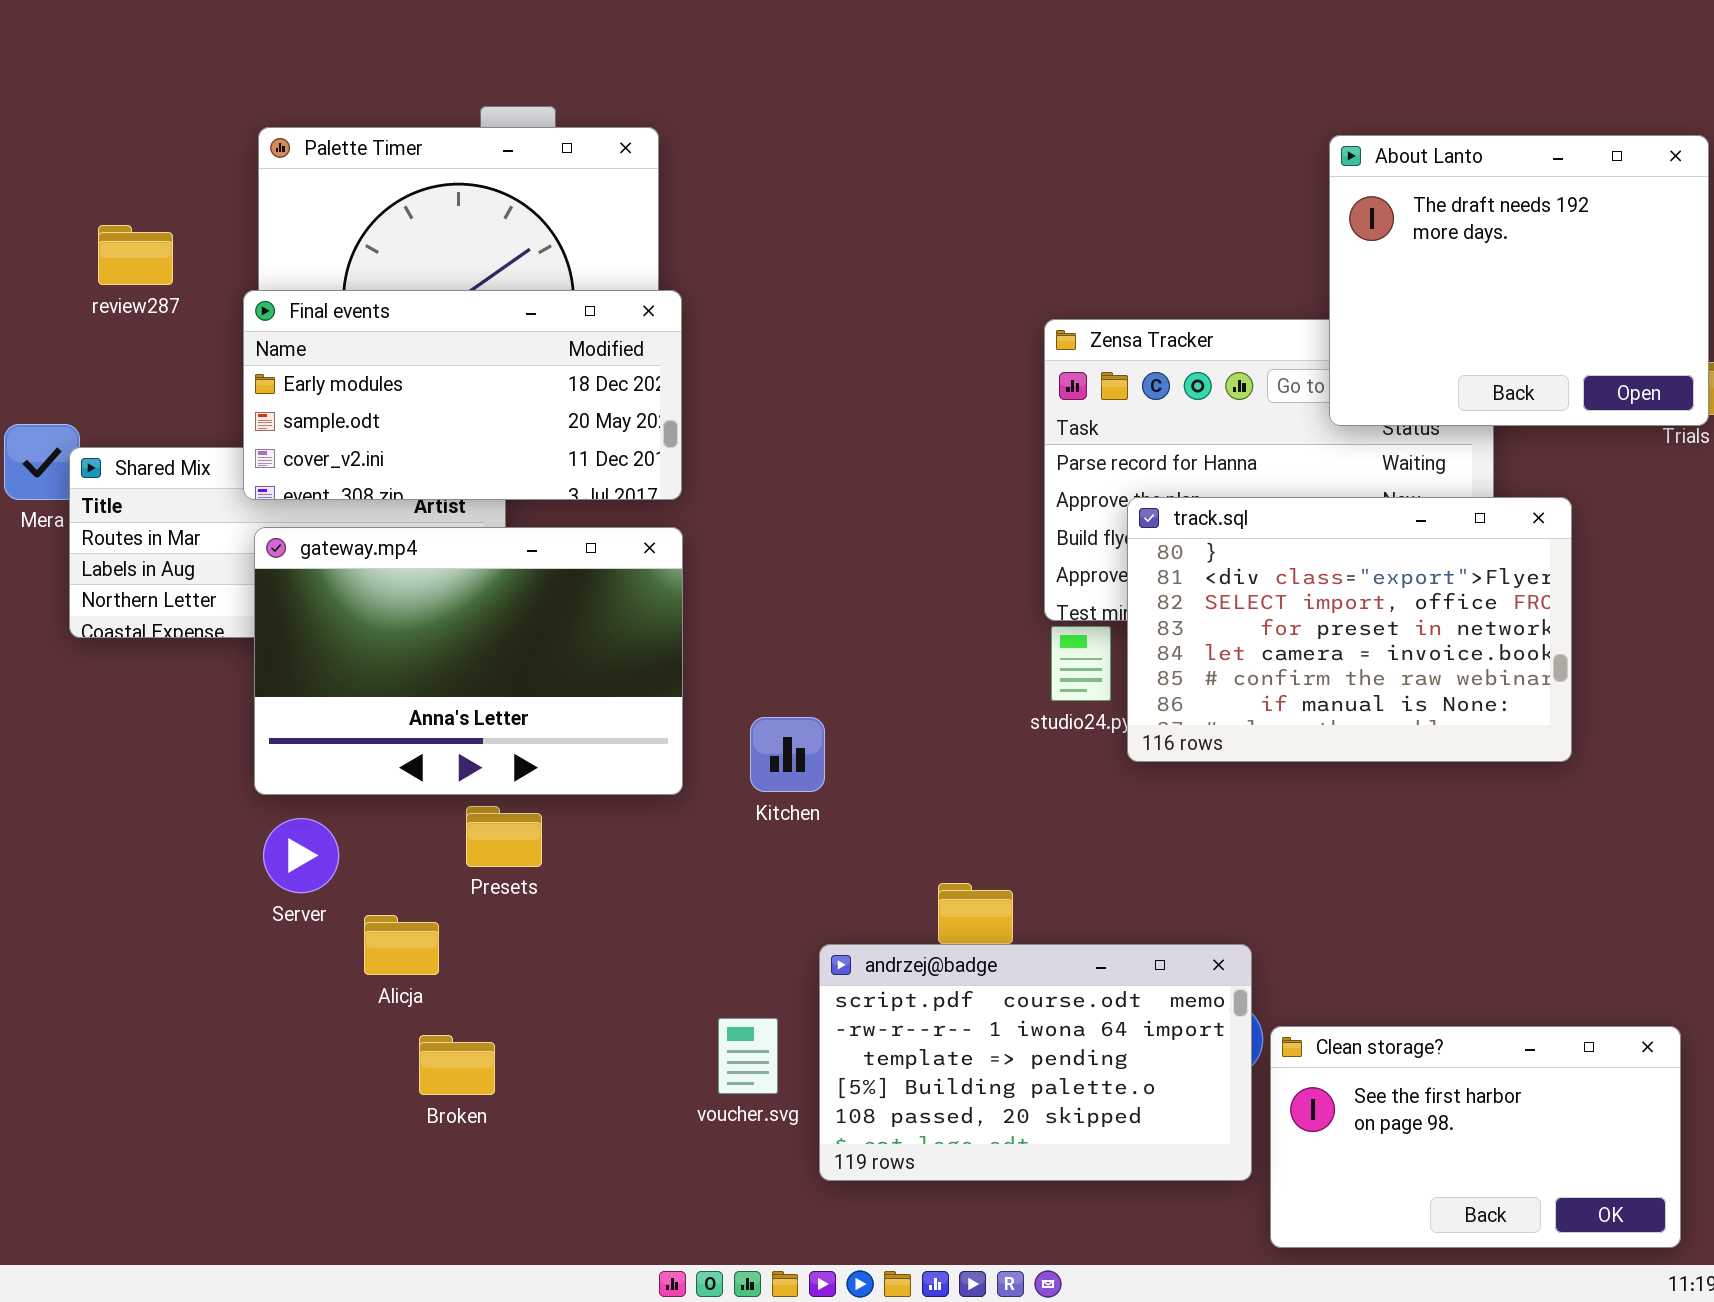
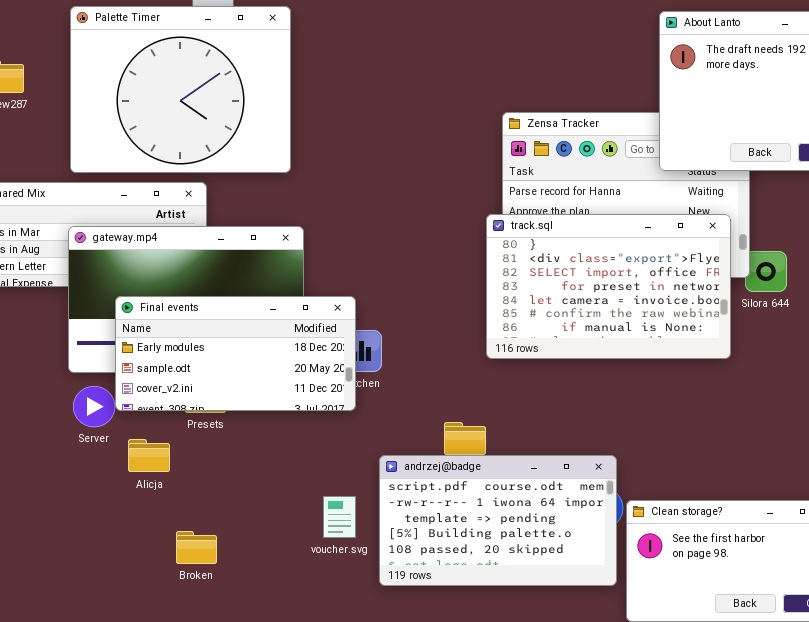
Final events: [243,290,682,500] -> [115,296,356,411], moved
track.sql: [1127,497,1572,762] -> [486,214,731,359], moved
Broken: [419,1035,495,1095] -> [176,531,217,564], moved

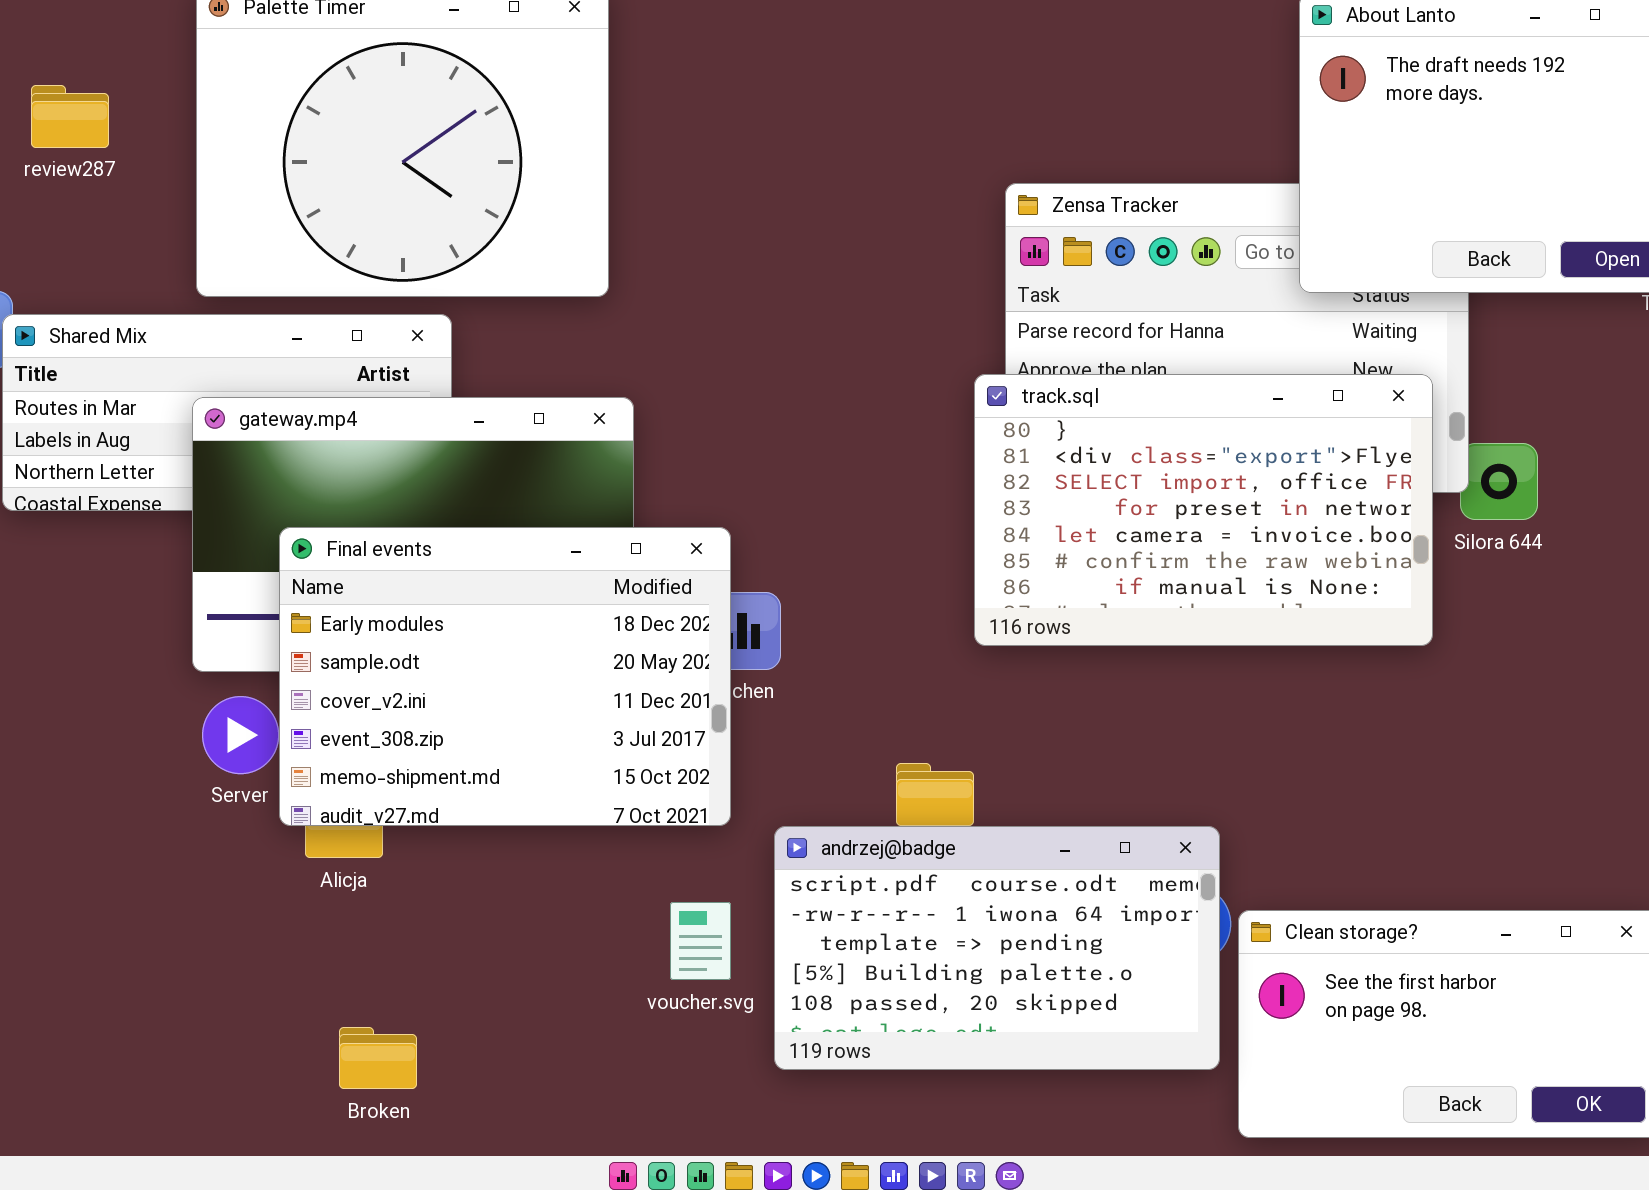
Final events: [115,296,356,411] -> [279,527,731,826], resized
Broken: [176,531,217,564] -> [339,1027,417,1089], moved

